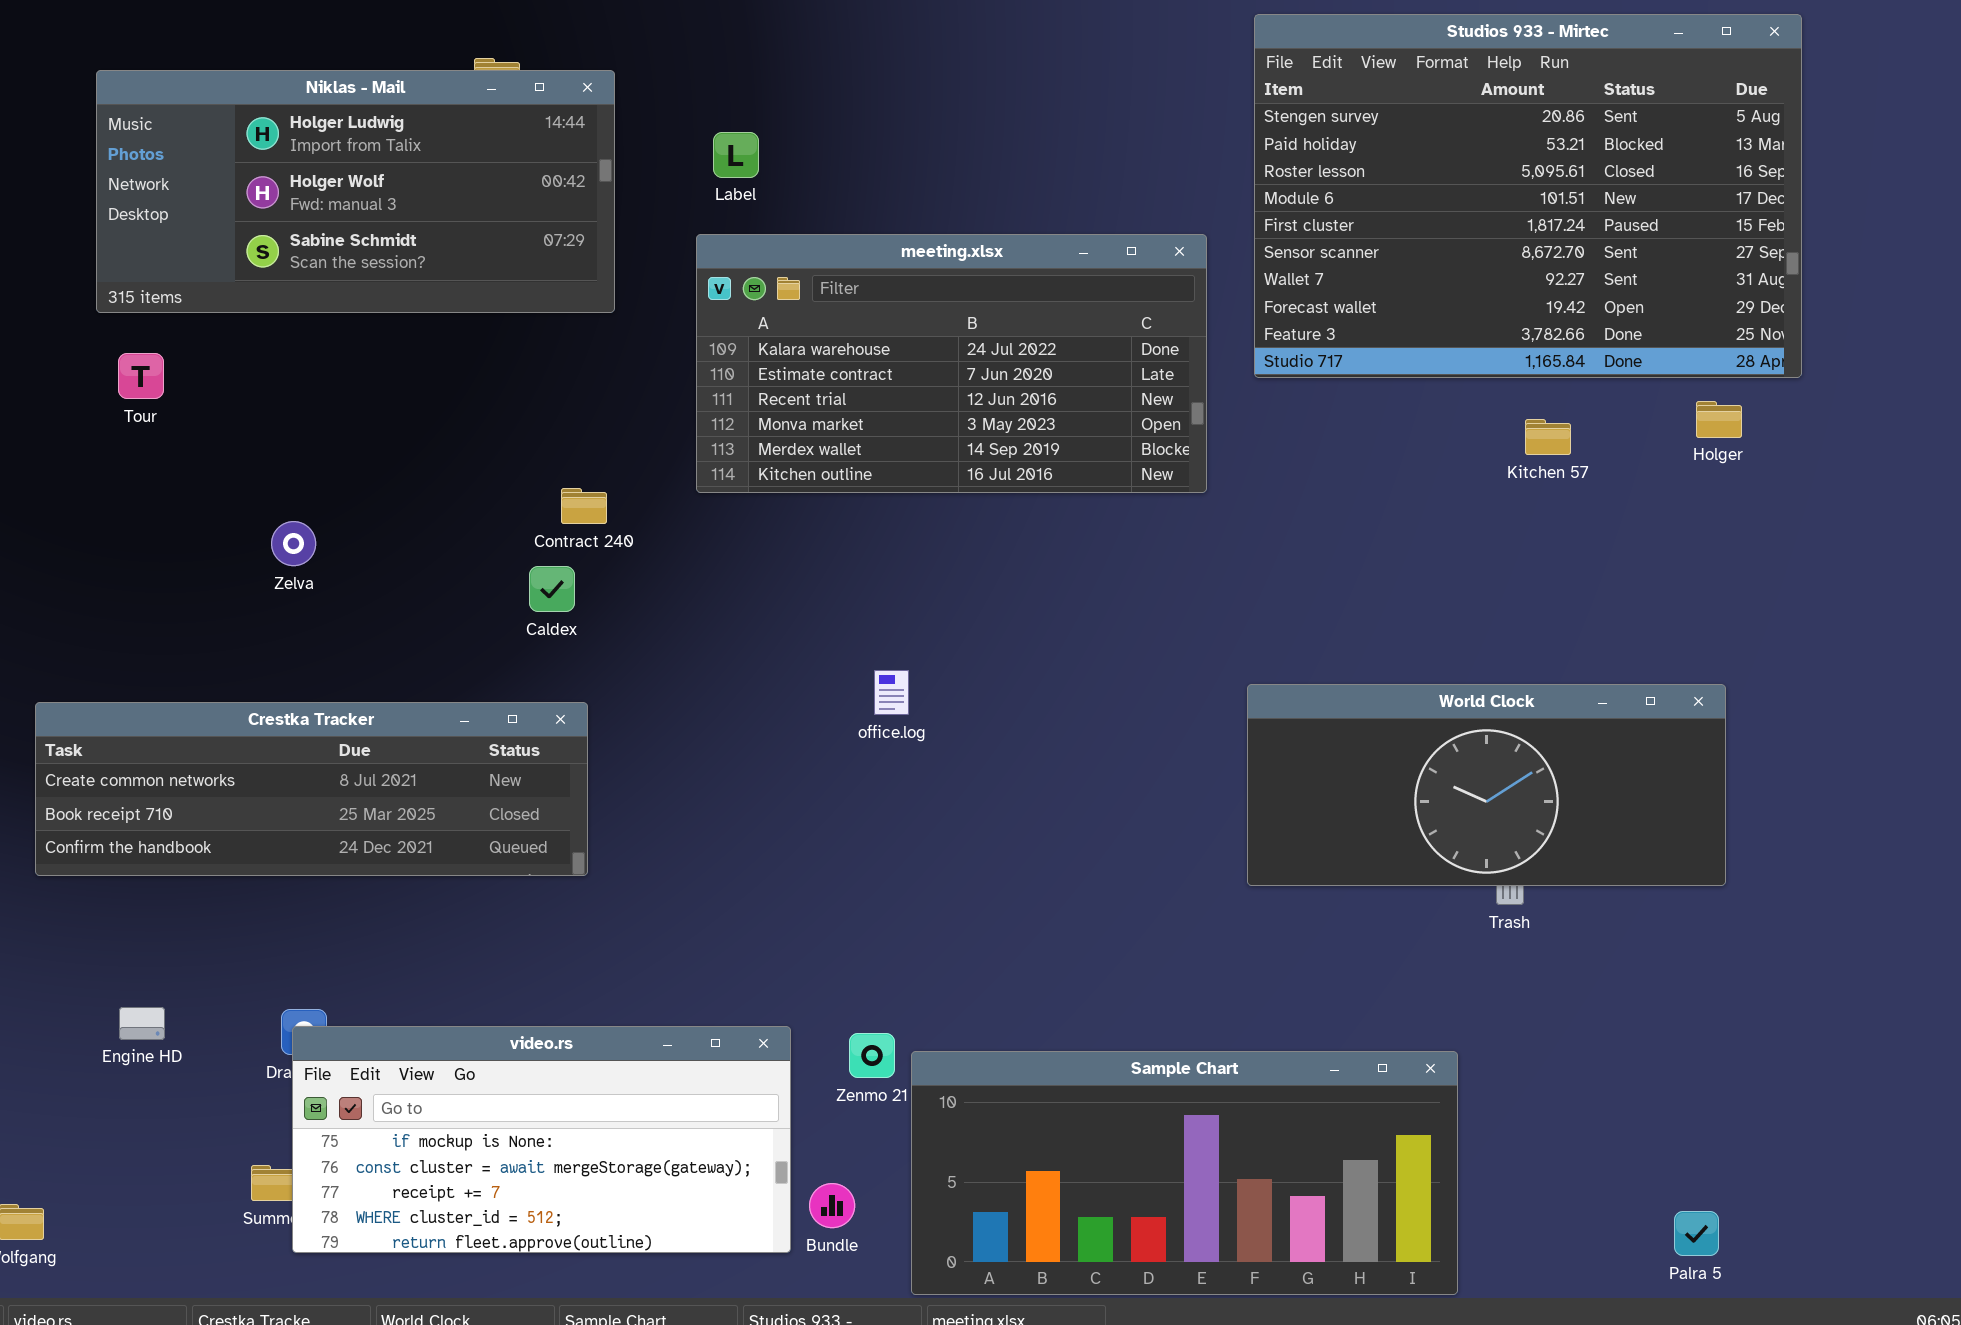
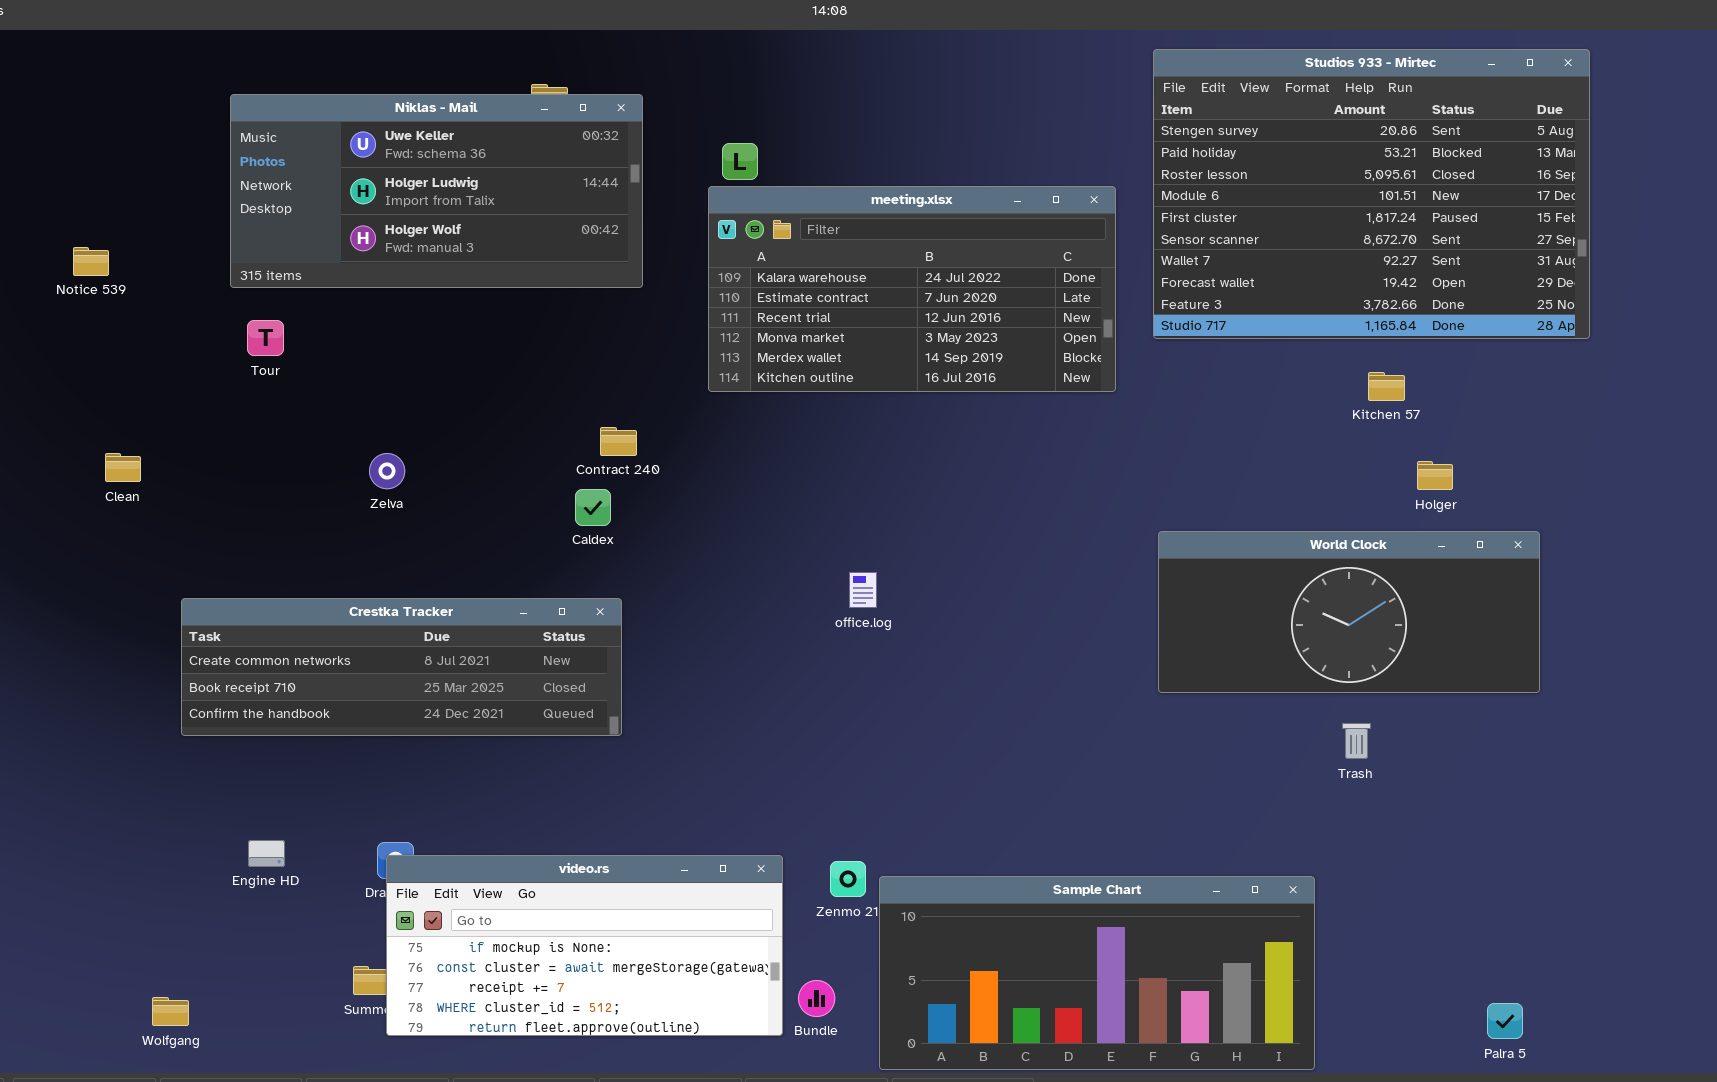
Niklas - Mail: [96,70,615,313] -> [230,94,643,288], scrolled up 1 row
meeting.xlsx: [696,234,1207,493] -> [708,186,1116,392], moved
Holger: [1696,401,1742,438] -> [1417,461,1453,490], moved
World Clock: [1247,684,1726,886] -> [1158,531,1540,693], moved

